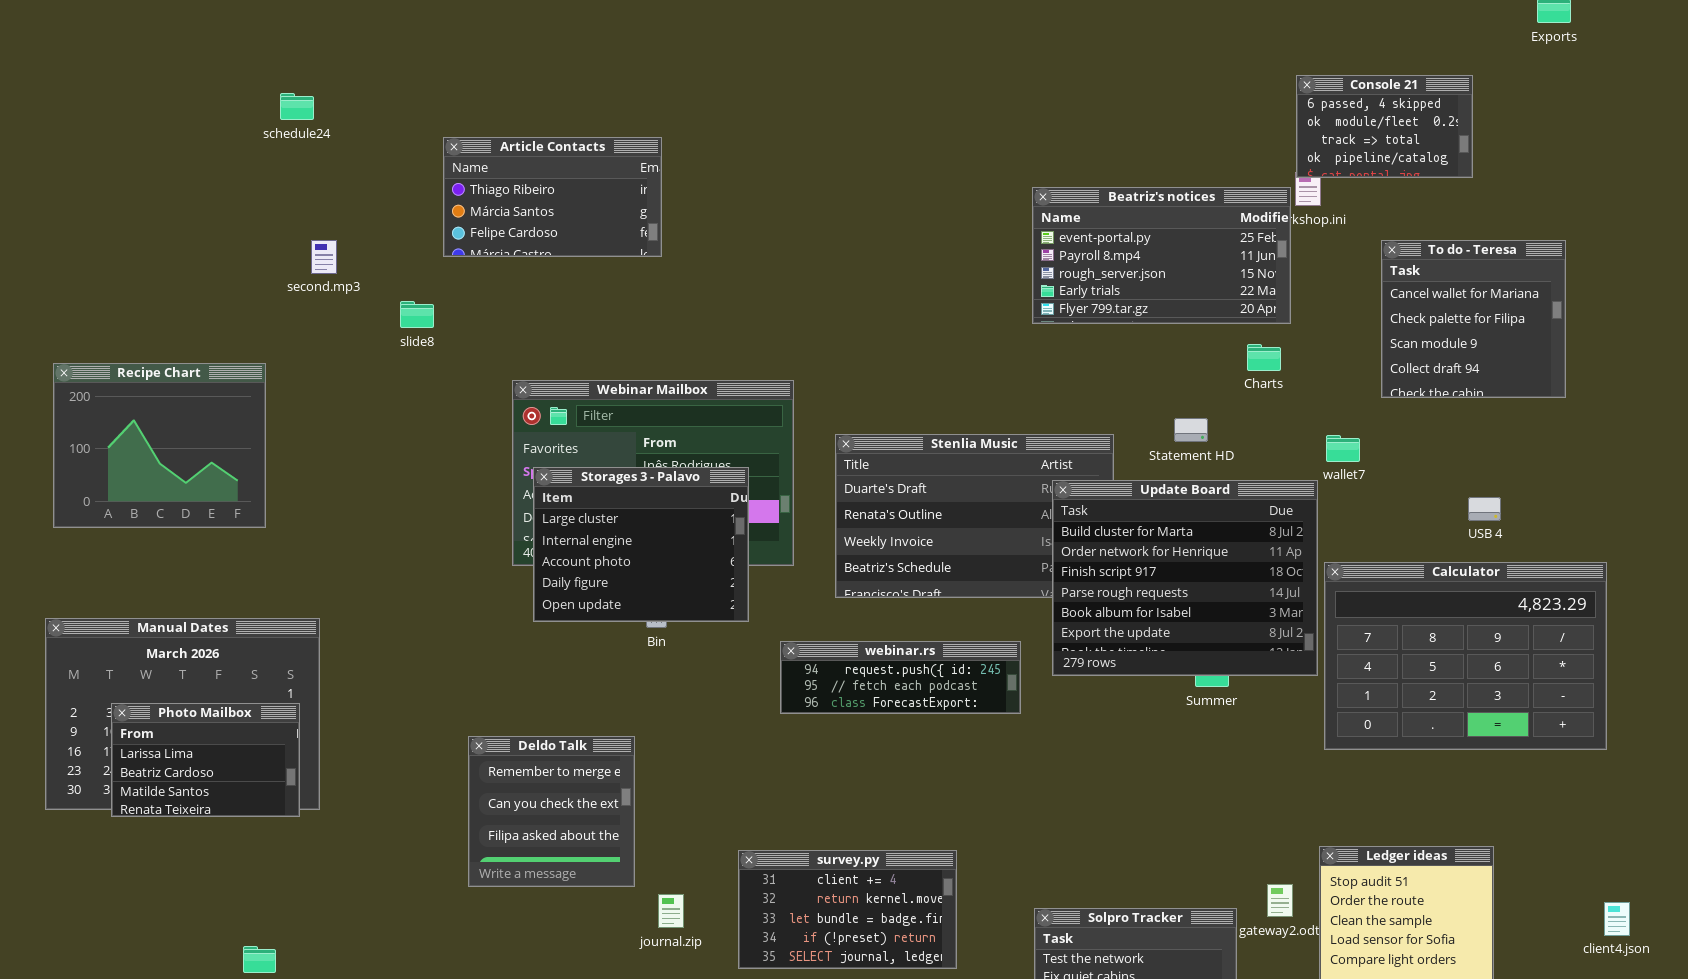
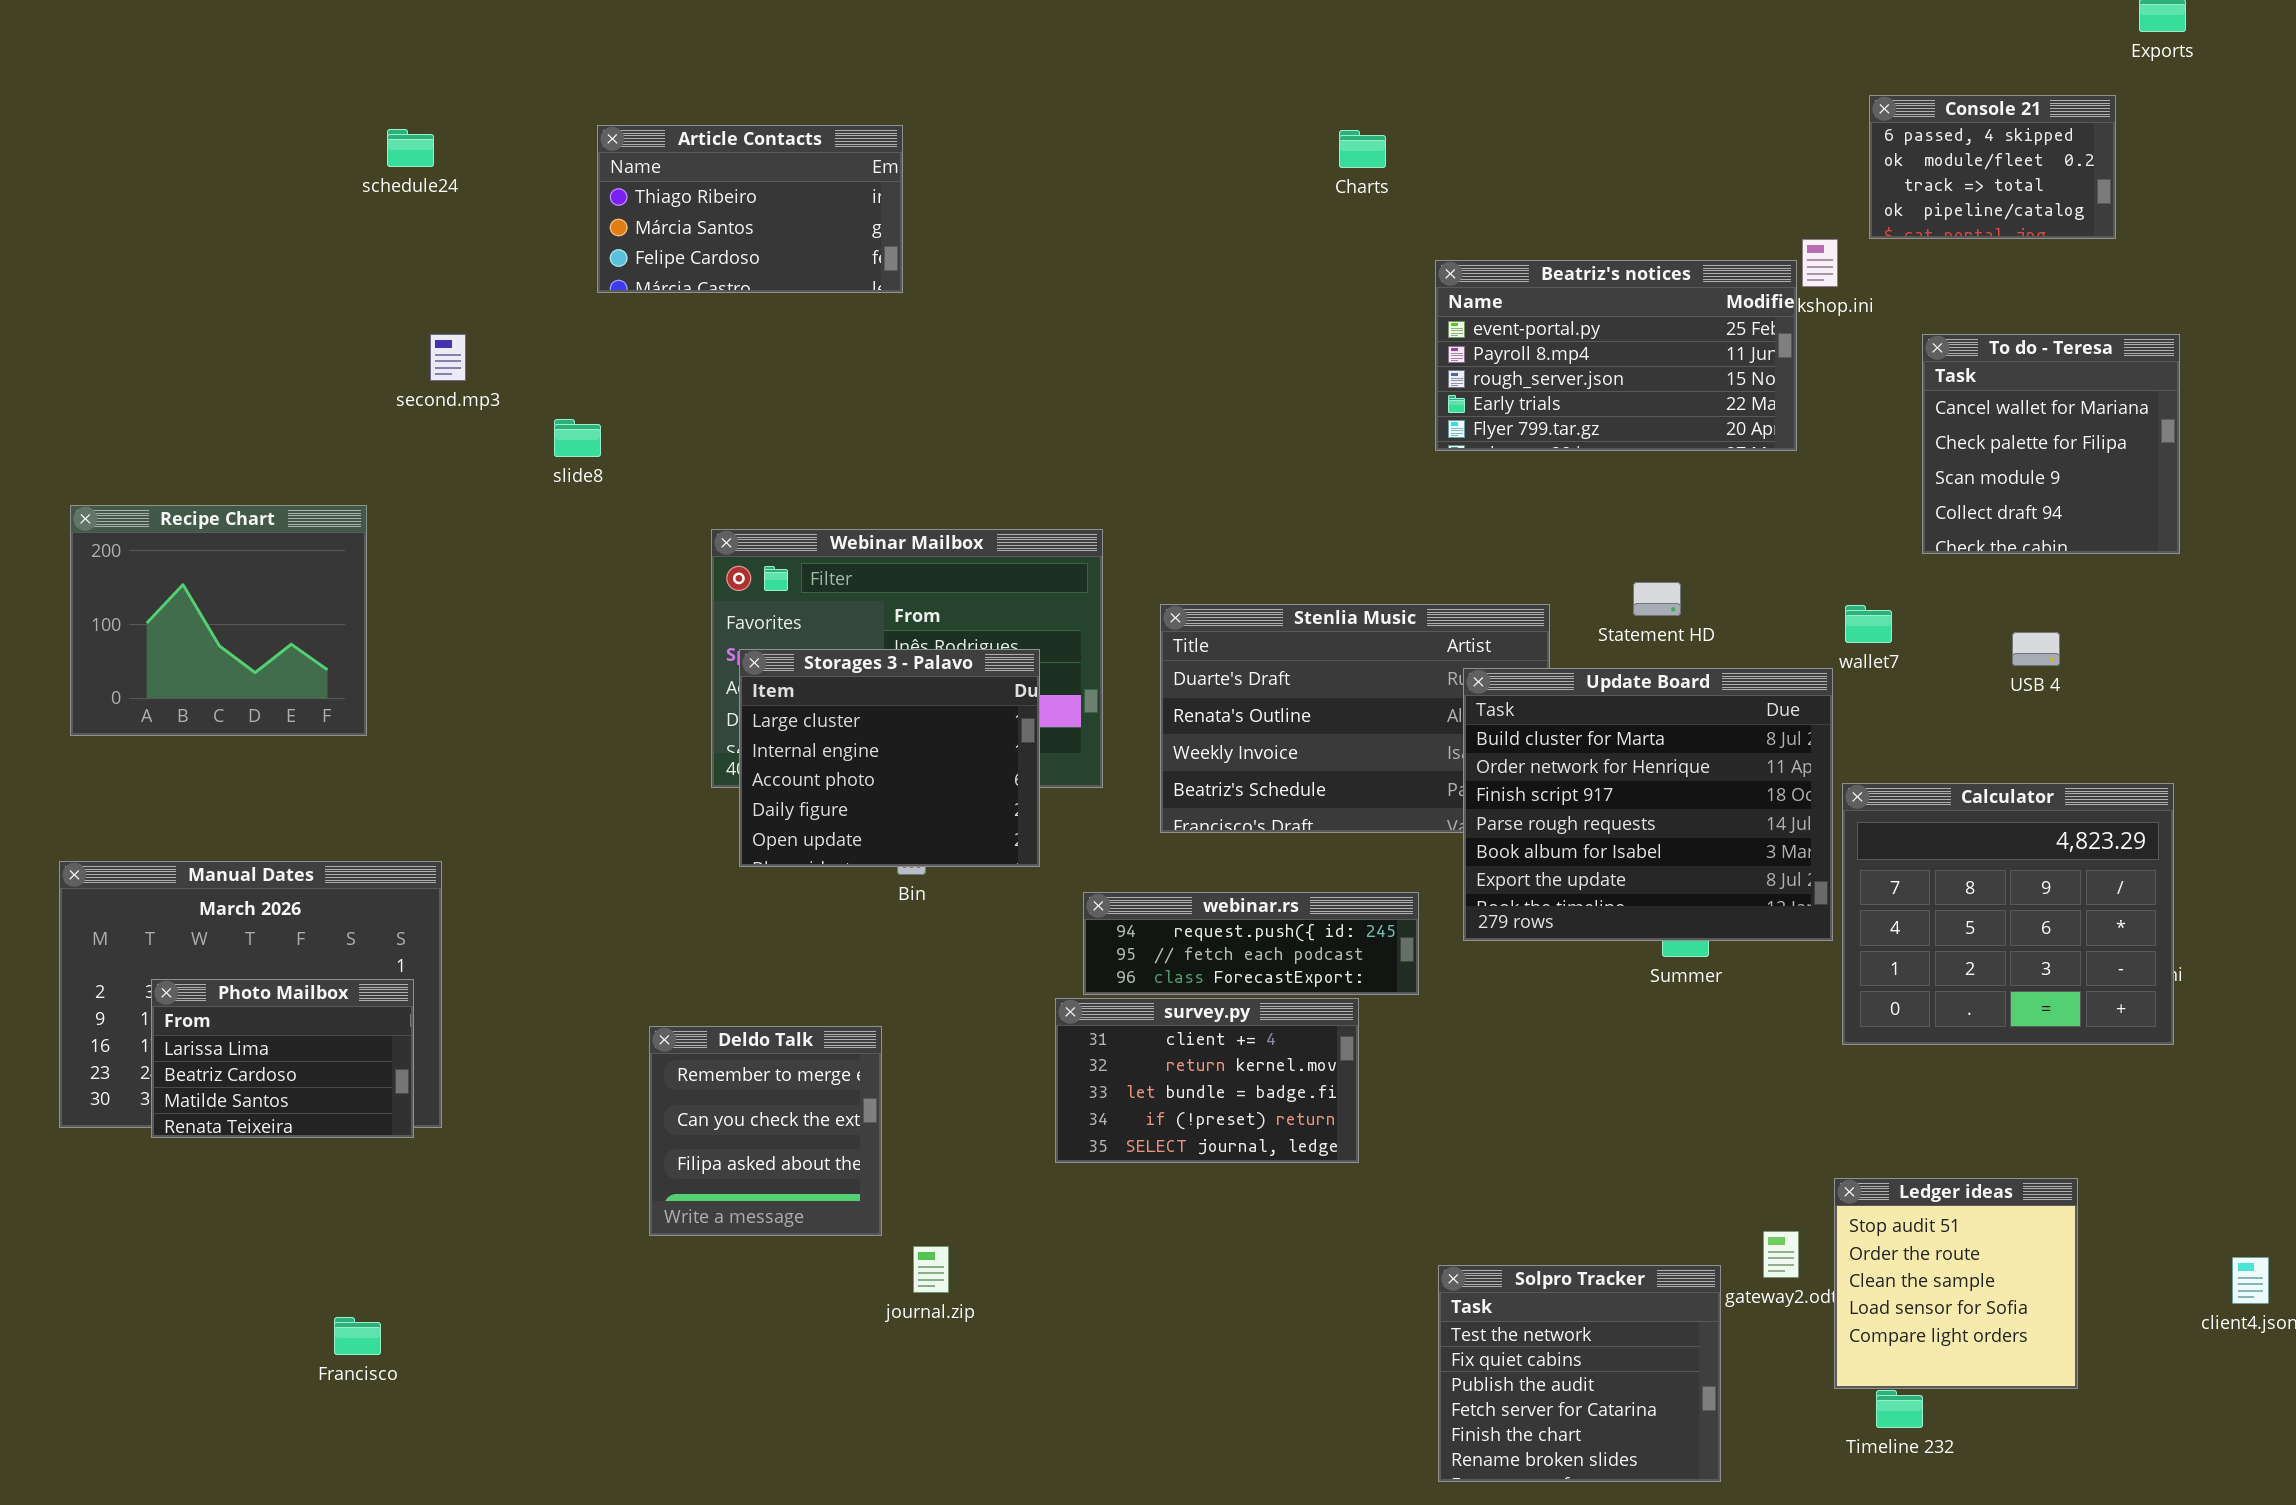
Console 21: [1296,75,1473,178] -> [1869,95,2116,239], moved
Article Contacts: [443,137,662,257] -> [597,125,903,293], moved
Charts: [1247,344,1281,371] -> [1339,130,1386,168], moved
USB 4: [1468,497,1501,521] -> [2012,632,2060,666], moved
Calculator: [1324,562,1607,750] -> [1842,783,2174,1045], resized
survey.py: [738,850,957,969] -> [1055,998,1359,1163], moved

